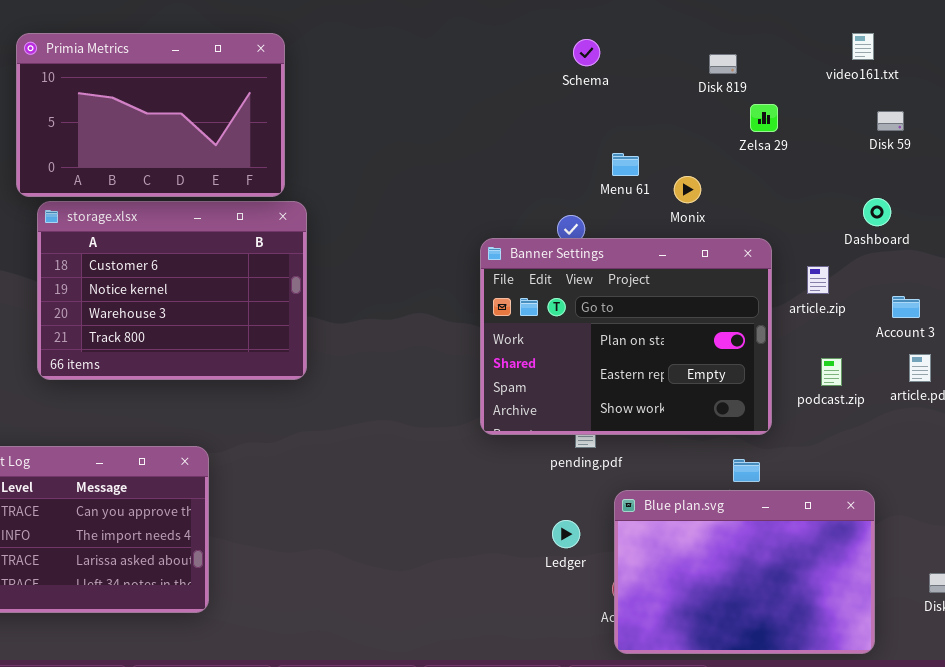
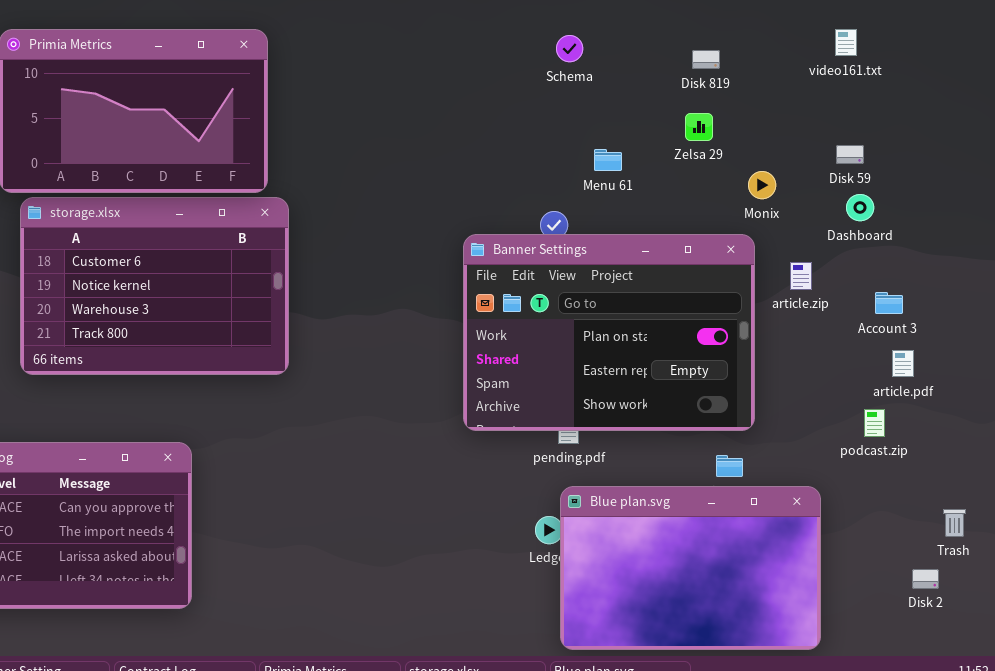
Zelsa 29: [750,104,778,132] -> [685,113,713,141], moved
Disk 59: [877,111,904,131] -> [836,145,864,164], moved
Monix: [674,176,701,203] -> [748,171,776,199], moved
podcast.zip: [821,358,842,386] -> [864,409,885,437], moved
Blue plan.svg: [614,490,875,654] -> [560,486,821,650], moved

